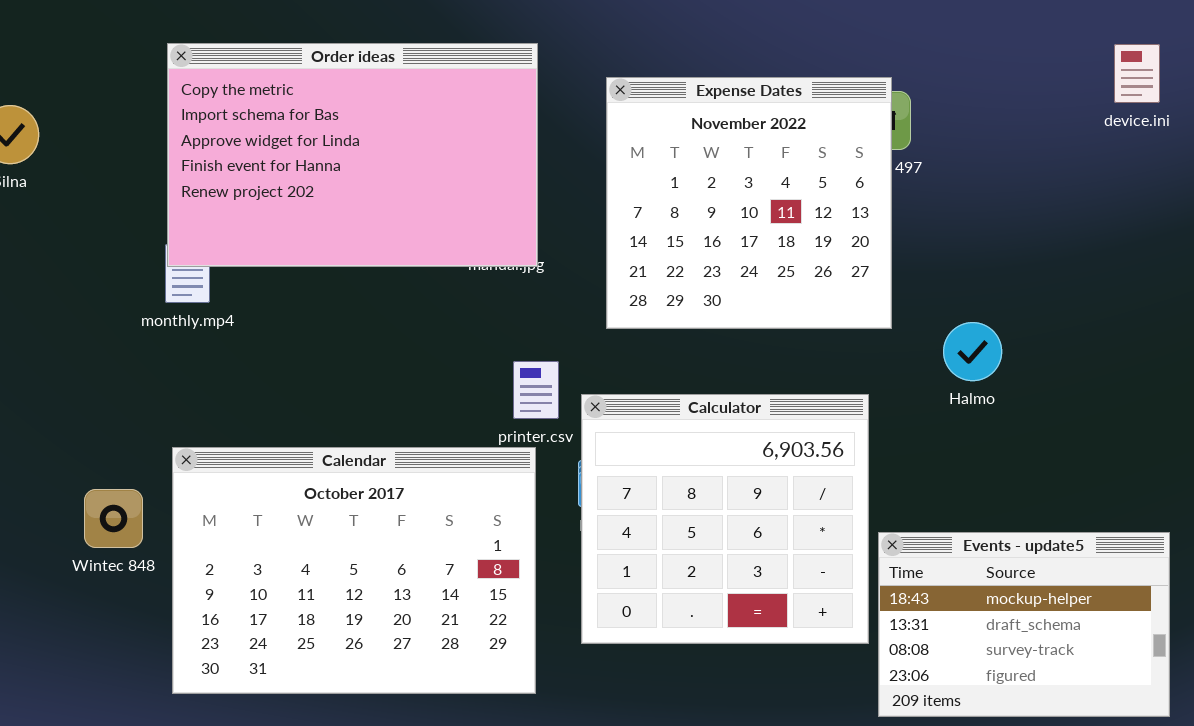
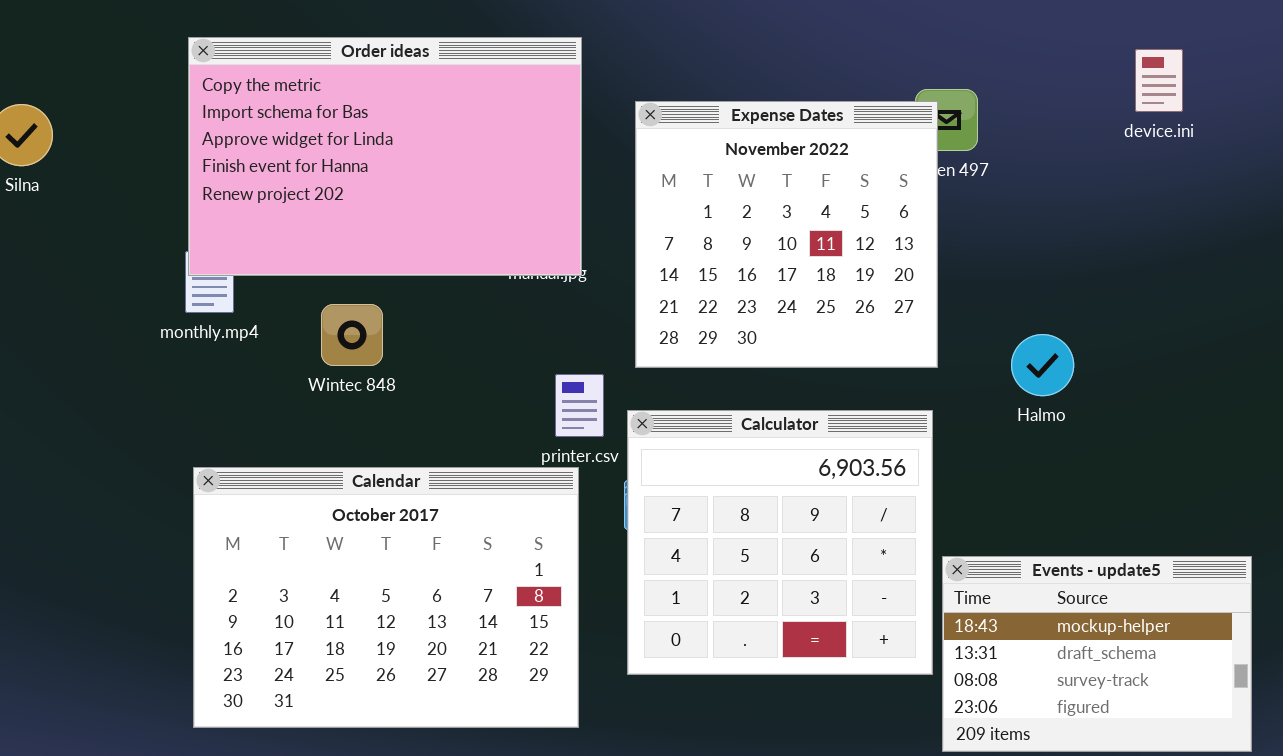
device.ini: [1114,44,1160,103] -> [1135,49,1183,112], moved
Expense Dates: [606,77,892,329] -> [635,101,938,368], moved
Wintec 848: [84,489,143,548] -> [321,304,383,366], moved

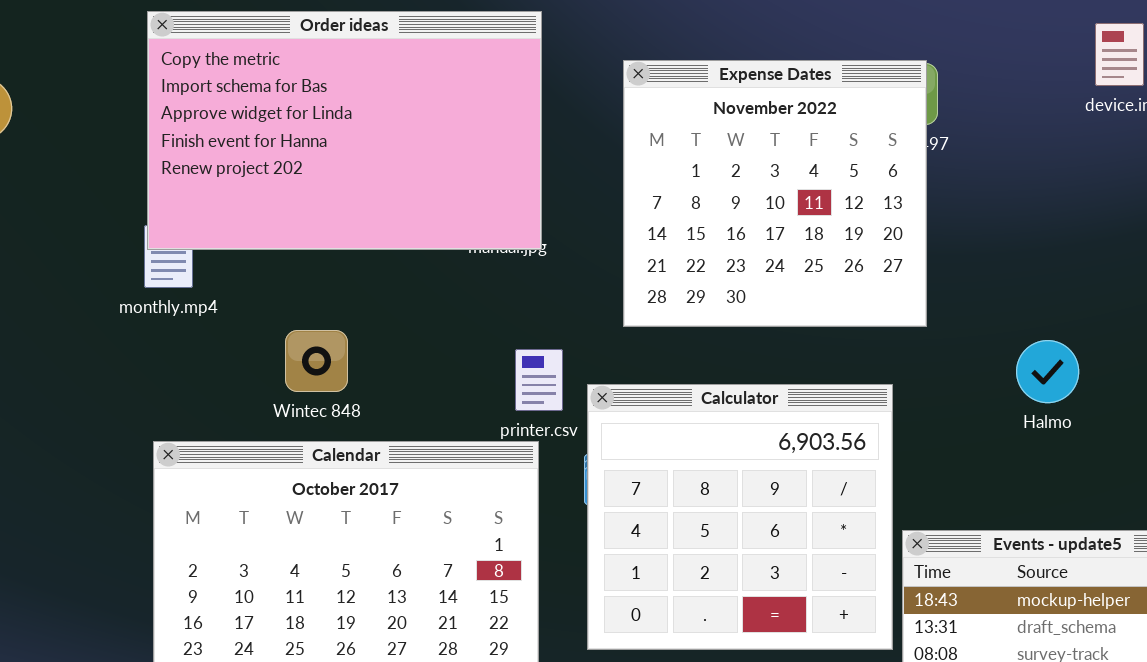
Expense Dates: [635,101,938,368] -> [623,60,927,327], moved
Wintec 848: [321,304,383,366] -> [285,330,348,392], moved
Halmo: [1011,334,1074,396] -> [1016,340,1079,403], moved

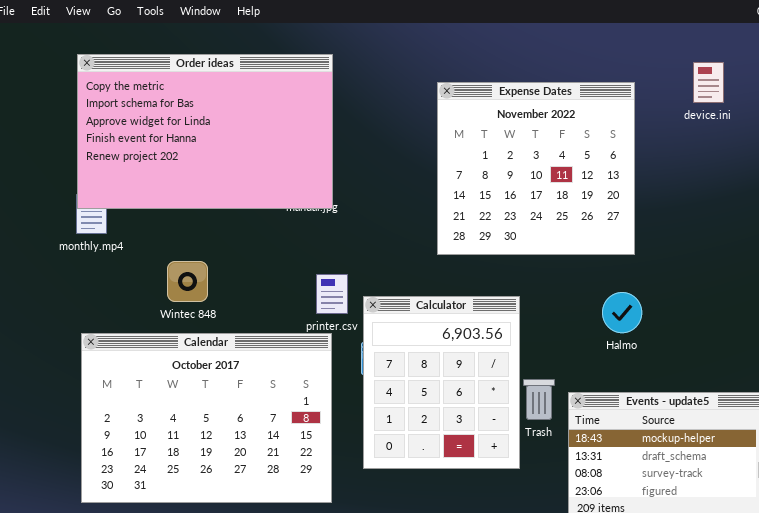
Expense Dates: [623,60,927,327] -> [437,82,635,255], moved
Halmo: [1016,340,1079,403] -> [602,292,642,333], moved
Calculator: [587,384,893,650] -> [363,296,520,469], resized

